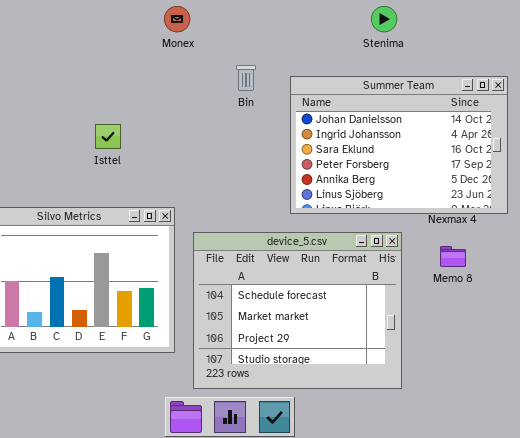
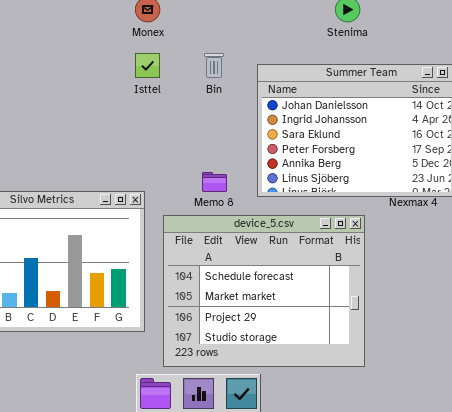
Isttel: [95,124,121,149] -> [135,53,160,78], moved
Memo 8: [440,246,466,267] -> [202,172,227,192], moved

